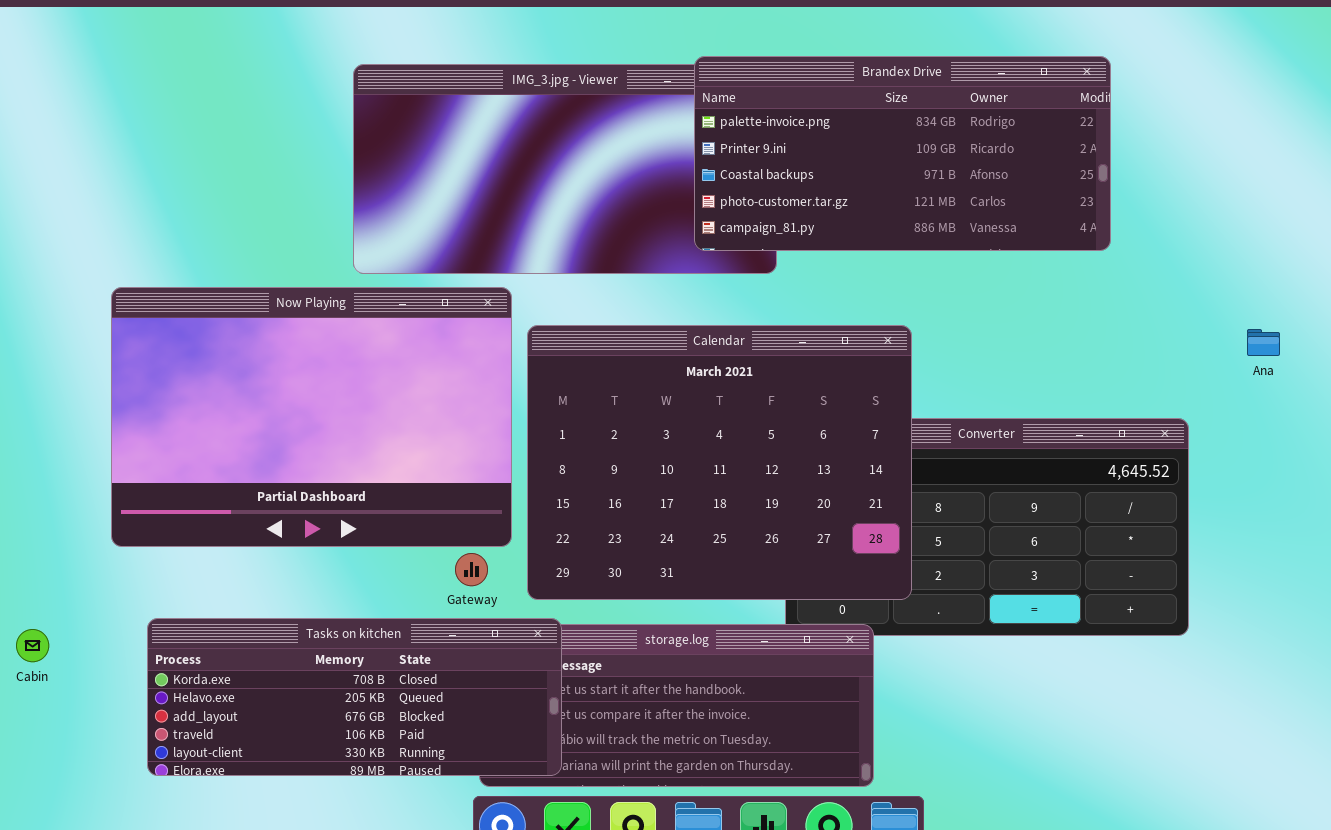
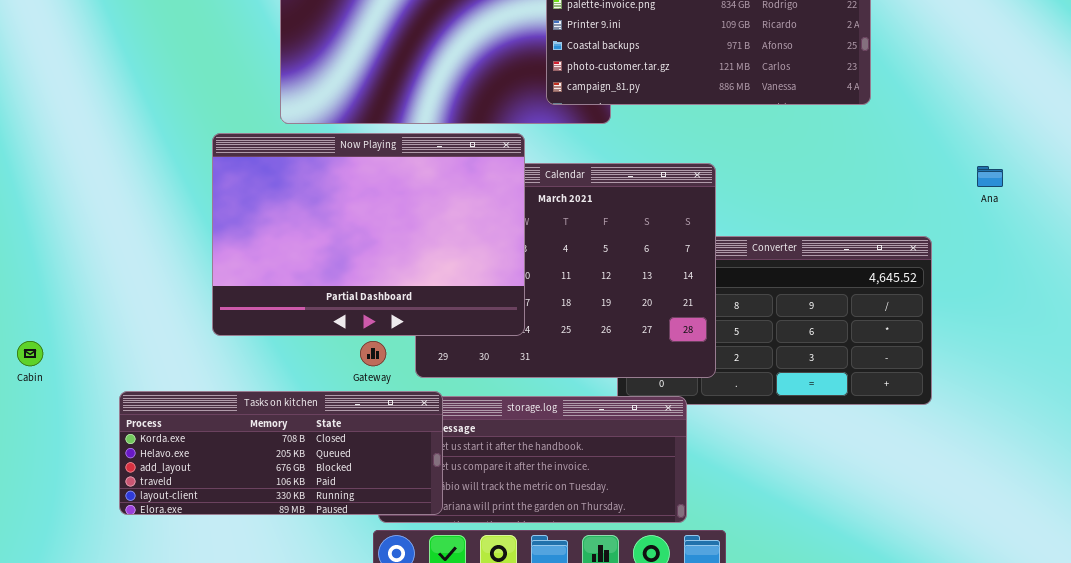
Now Playing: [111,287,512,547] -> [212,133,525,336], moved
Cabin: [16,629,49,662] -> [17,341,43,366], moved

